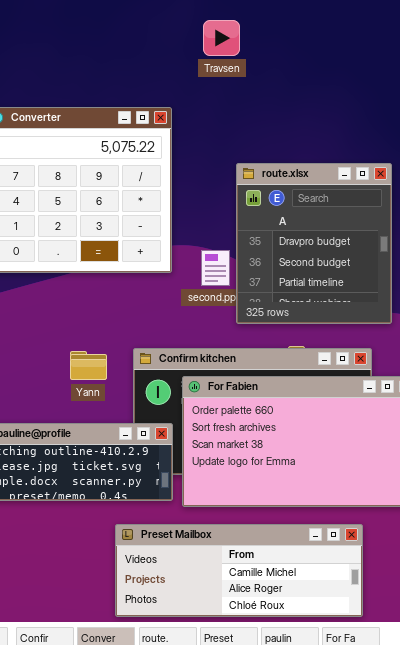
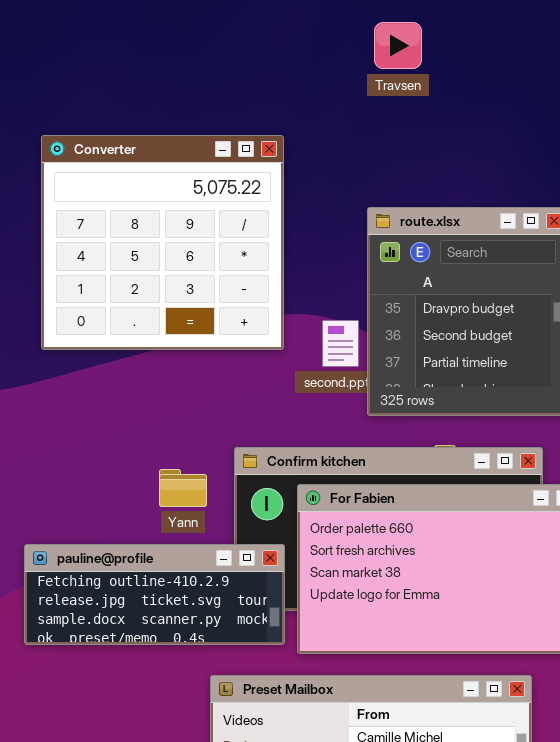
Travsen: [203,20,240,56] -> [374,22,422,69], moved
Yann: [70,351,107,380] -> [159,469,207,507], moved

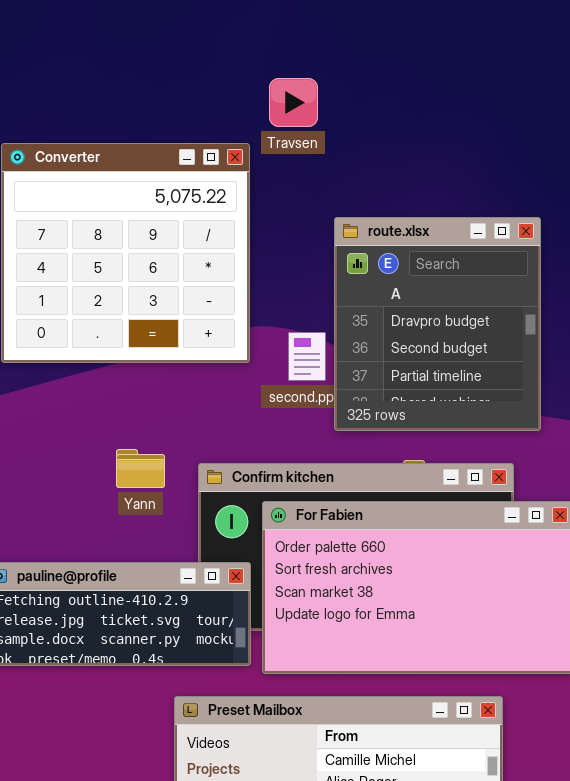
Travsen: [374,22,422,69] -> [269,78,318,127], moved
Yann: [159,469,207,507] -> [116,449,165,488], moved

